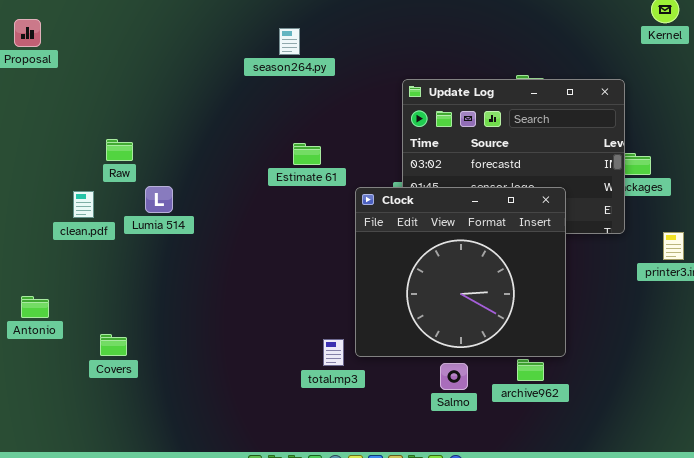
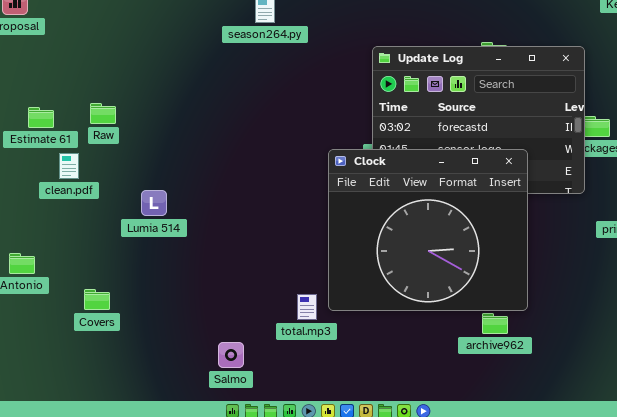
Estimate 61: [293,143,321,165] -> [28,107,54,128], moved
Lumia 514: [145,186,173,213] -> [141,190,167,216], moved
Salmo: [440,363,468,390] -> [218,342,244,368], moved

